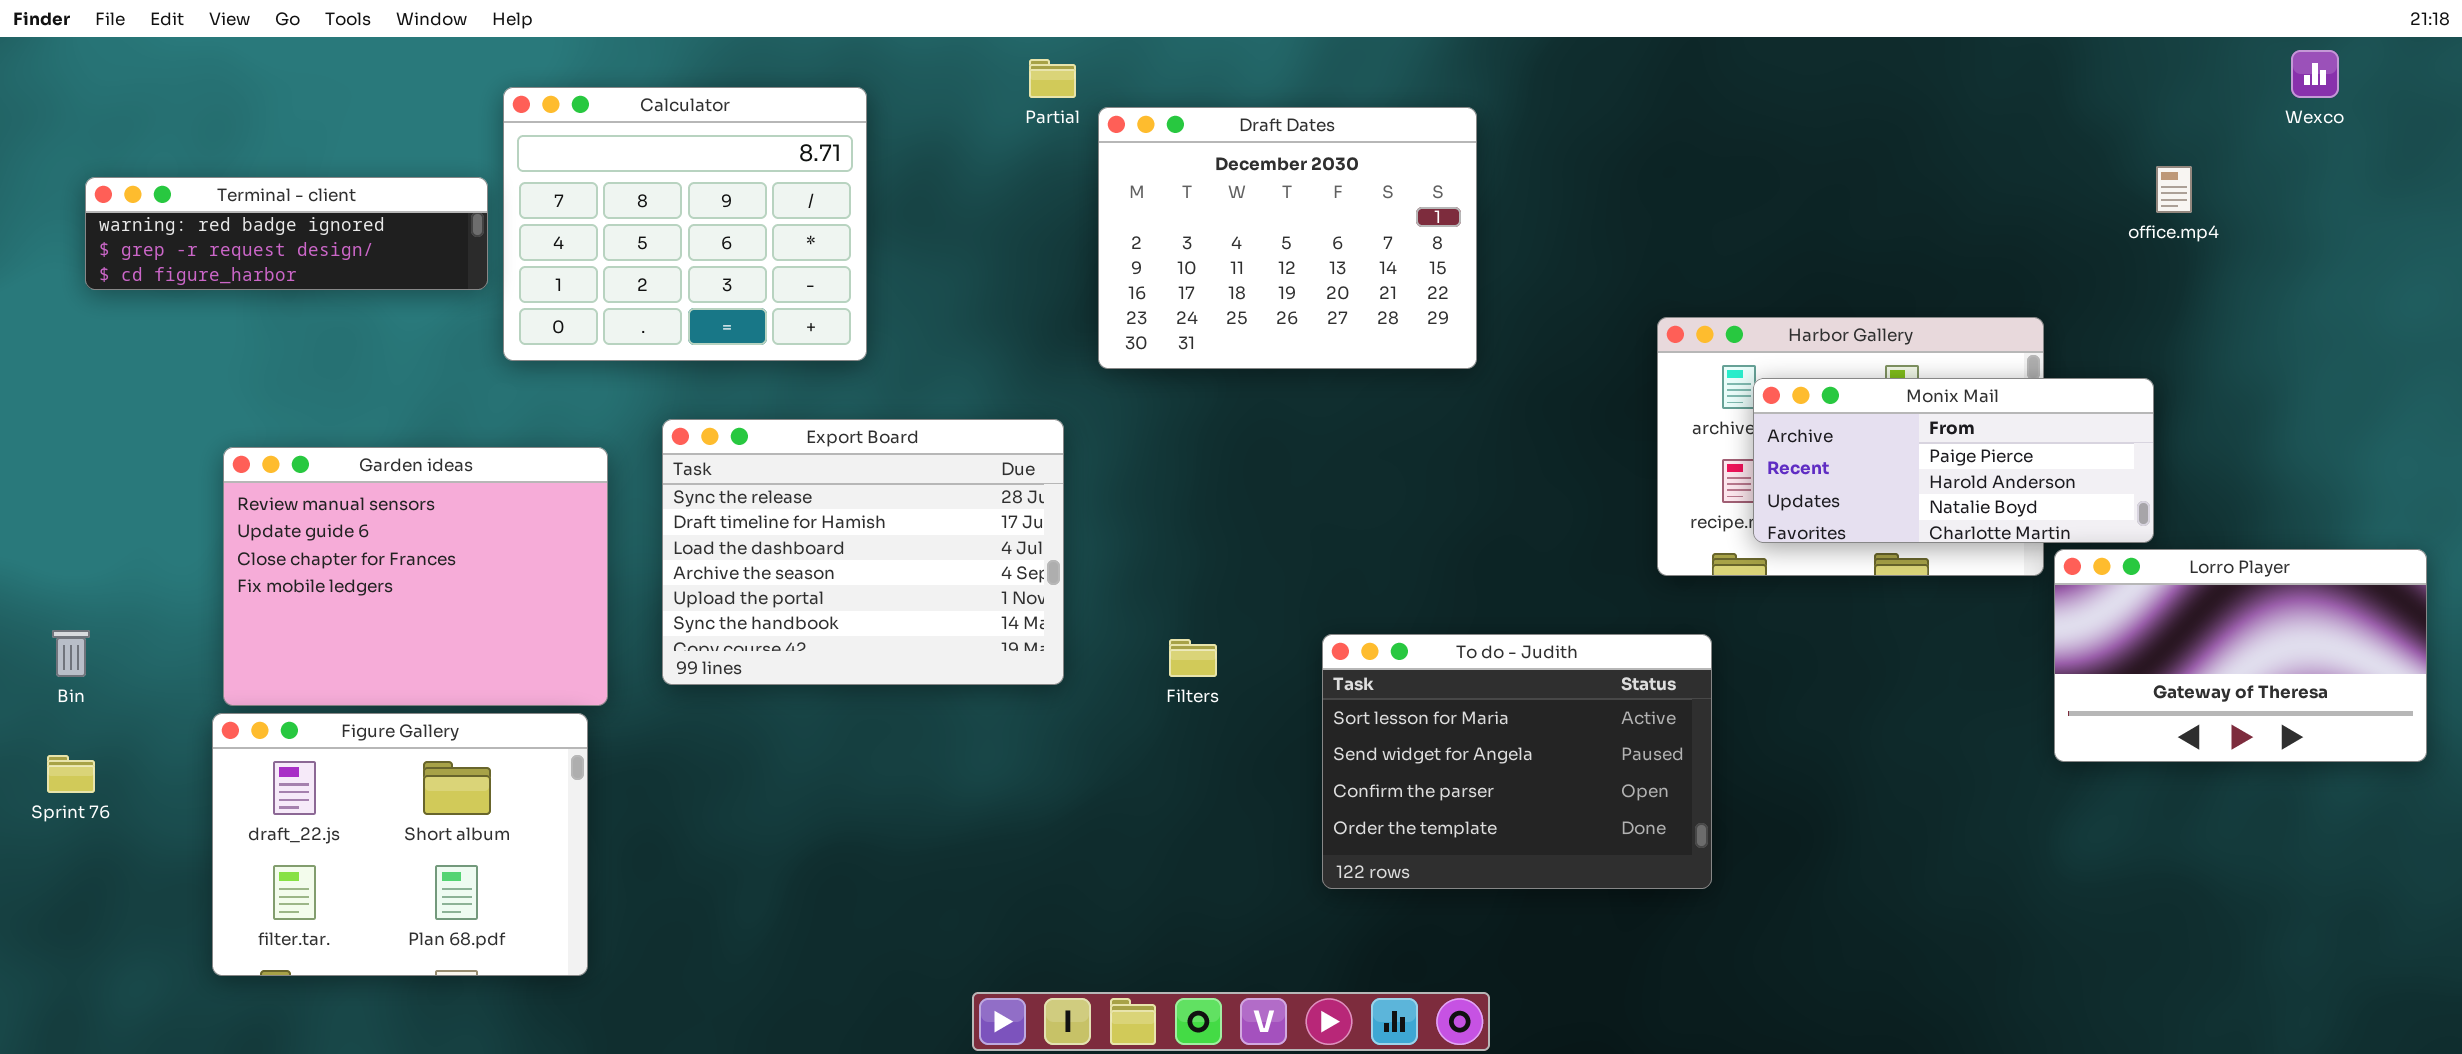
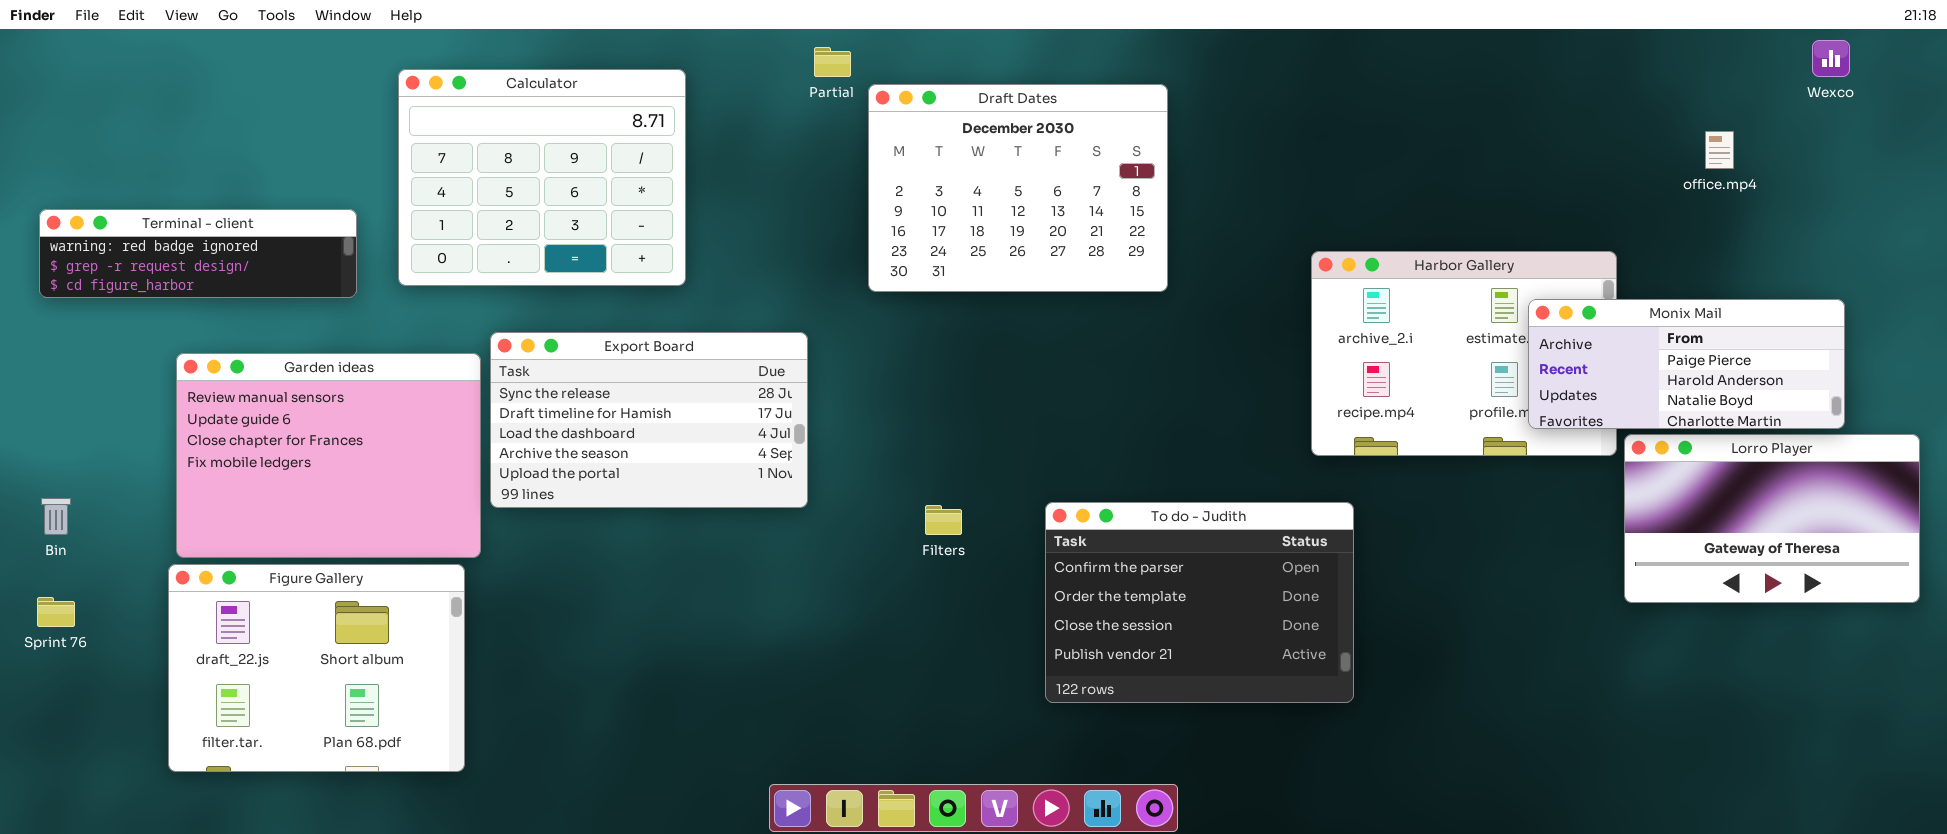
Terminal - client: [85,177,488,290] -> [39,209,357,298], moved
Monix Mail: [1753,378,2154,543] -> [1528,299,1845,429], moved
Export Board: [662,419,1064,685] -> [490,332,808,508], moved, resized
To do - Judith: [1322,634,1712,889] -> [1045,502,1354,703], scrolled down 2 rows

